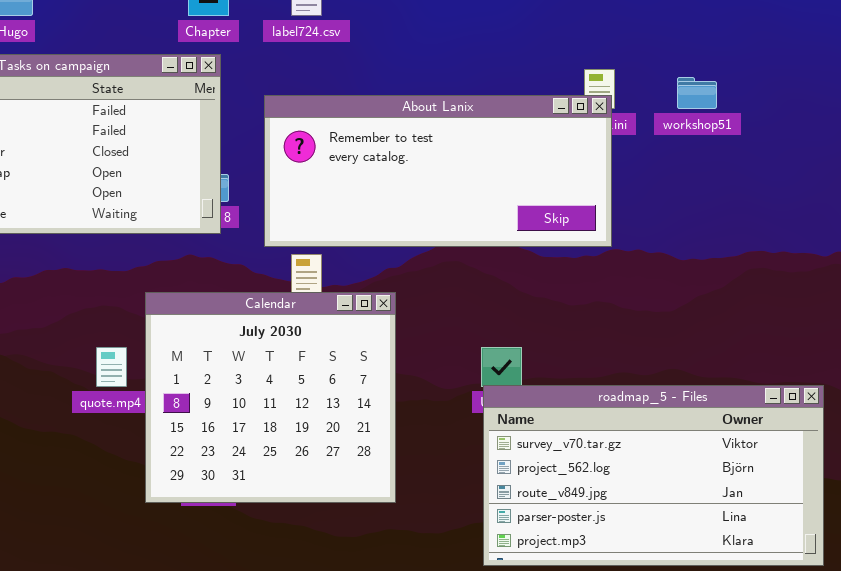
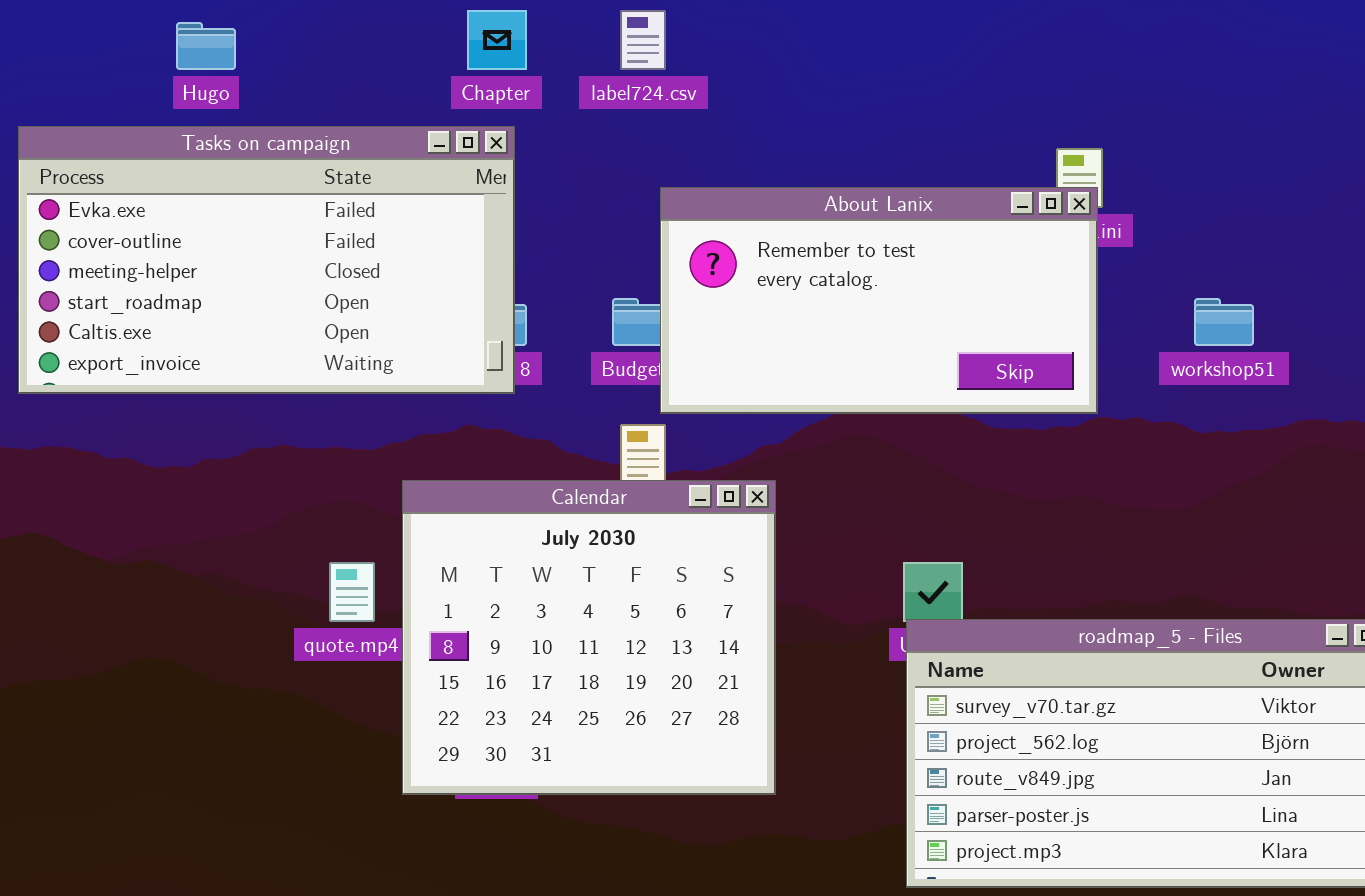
workshop51: [677,77,717,109] -> [1194,298,1254,346], moved
About Lanix: [264,95,612,247] -> [660,187,1098,414], resized

